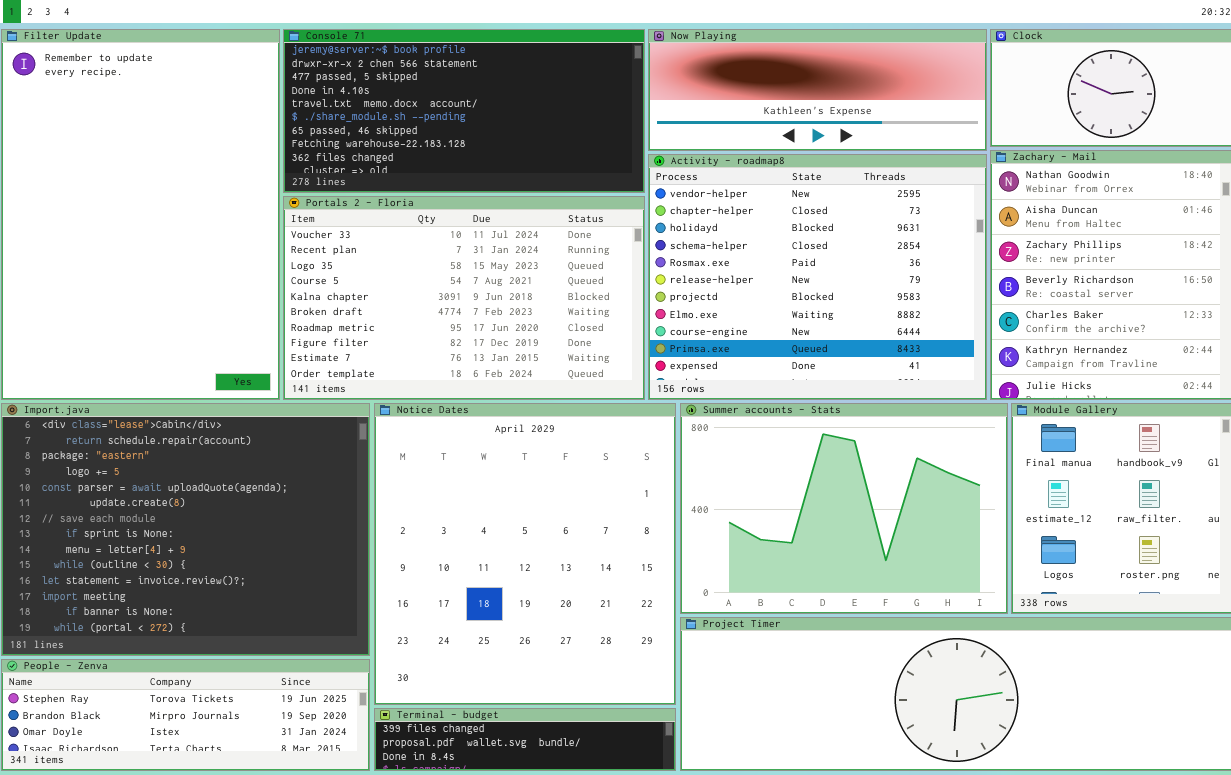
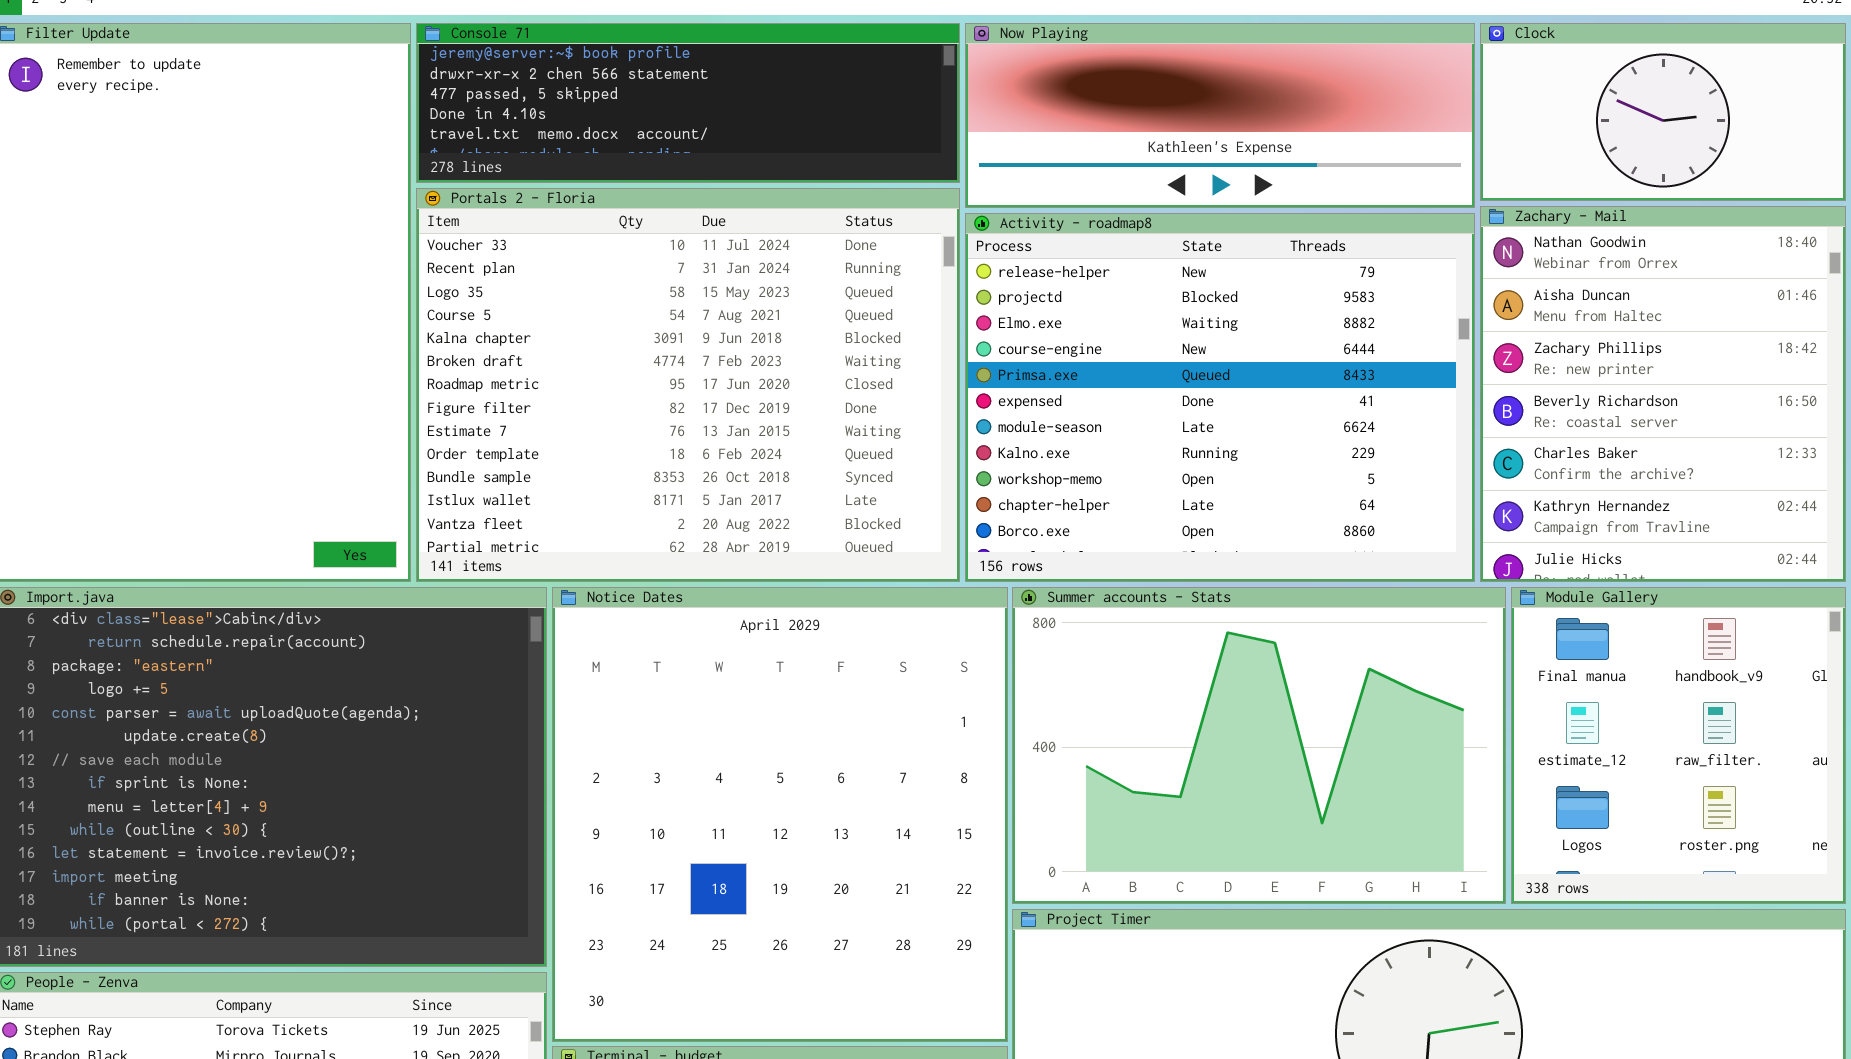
Console 71: [283,29,645,193] -> [416,23,960,183], resized
Activity - roadmap8: [648,154,987,400] -> [965,213,1475,582], scrolled down 5 rows
Portals 2 - Floria: [283,196,645,400] -> [416,188,960,582], resized

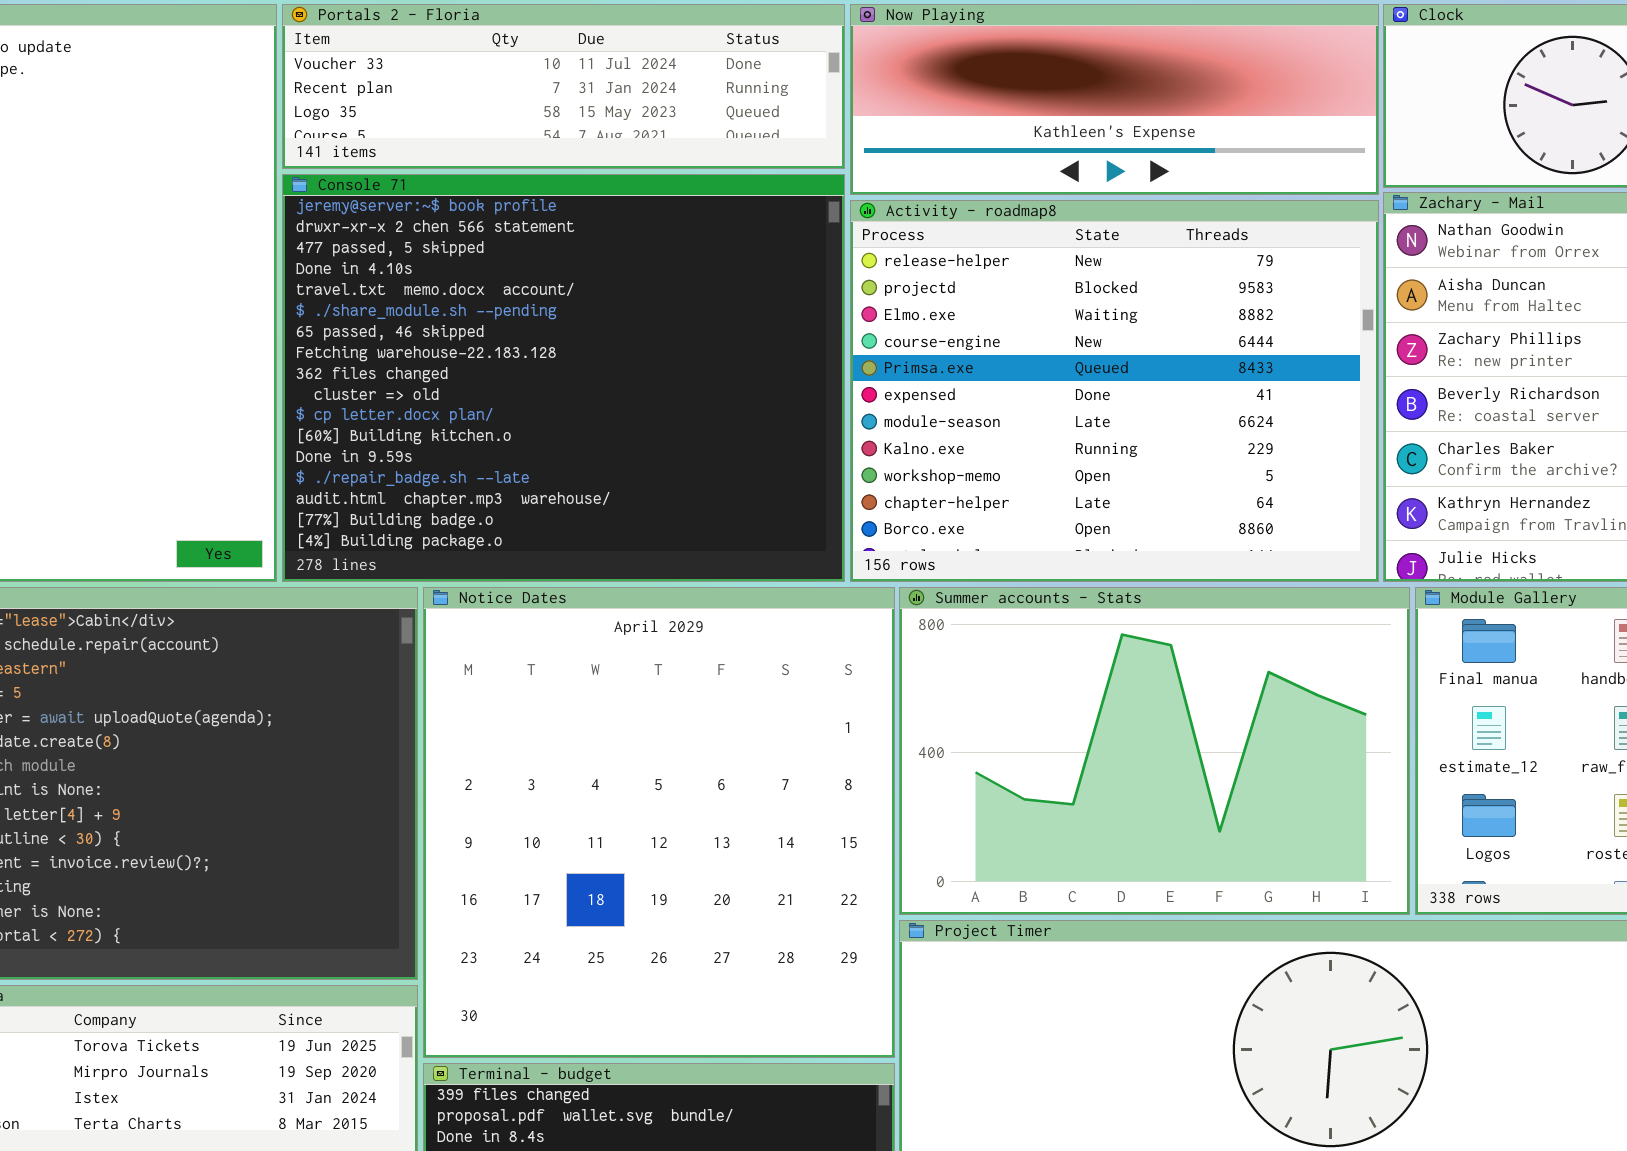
Console 71: [416,23,960,183] -> [282,174,845,582], moved, resized
Portals 2 - Floria: [416,188,960,582] -> [282,4,845,169], moved, resized

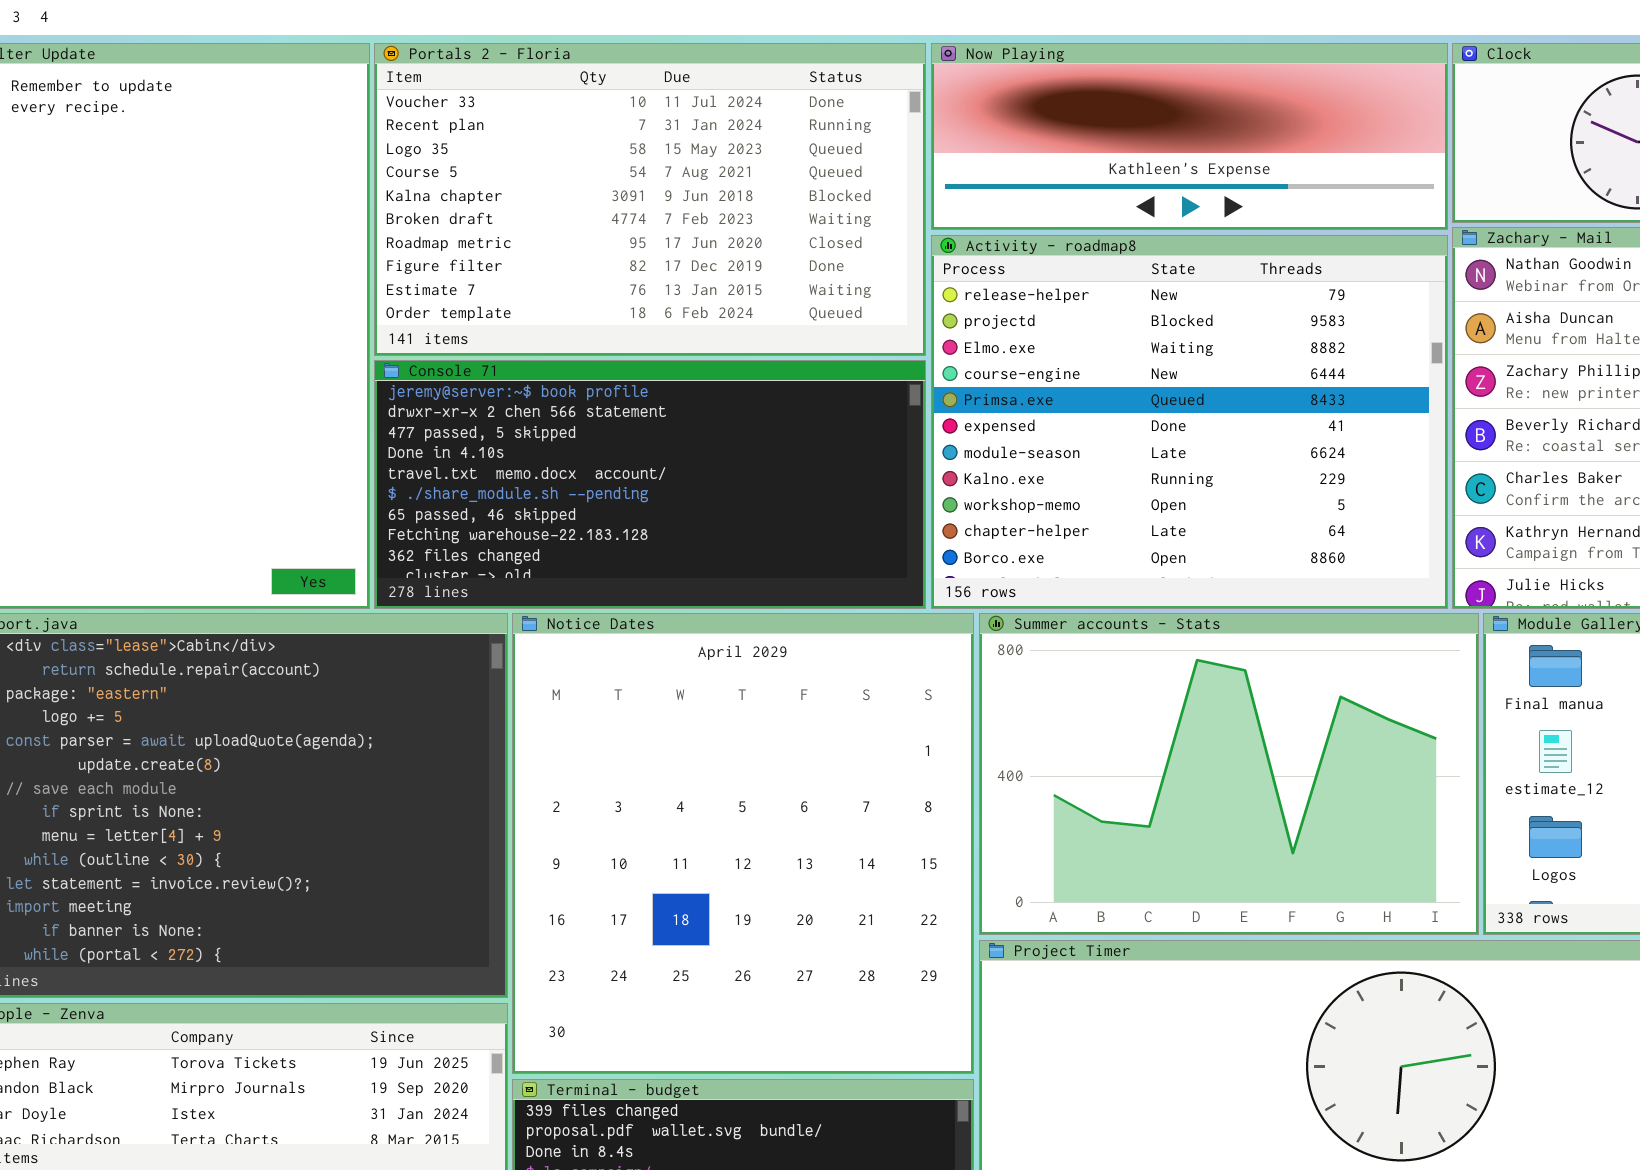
Portals 2 - Floria: [282,4,845,169] -> [374,43,926,356], resized
Console 71: [282,174,845,582] -> [374,360,926,609], resized

